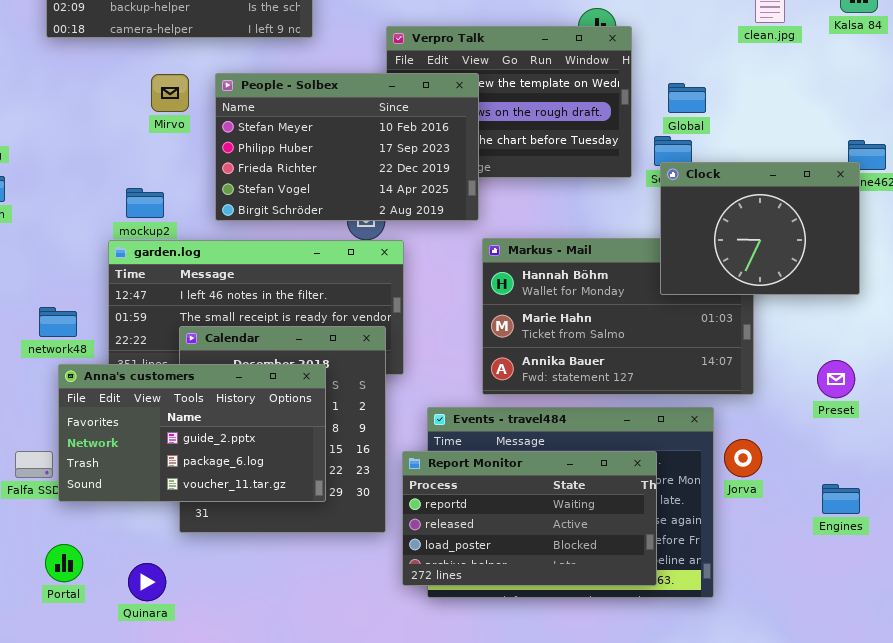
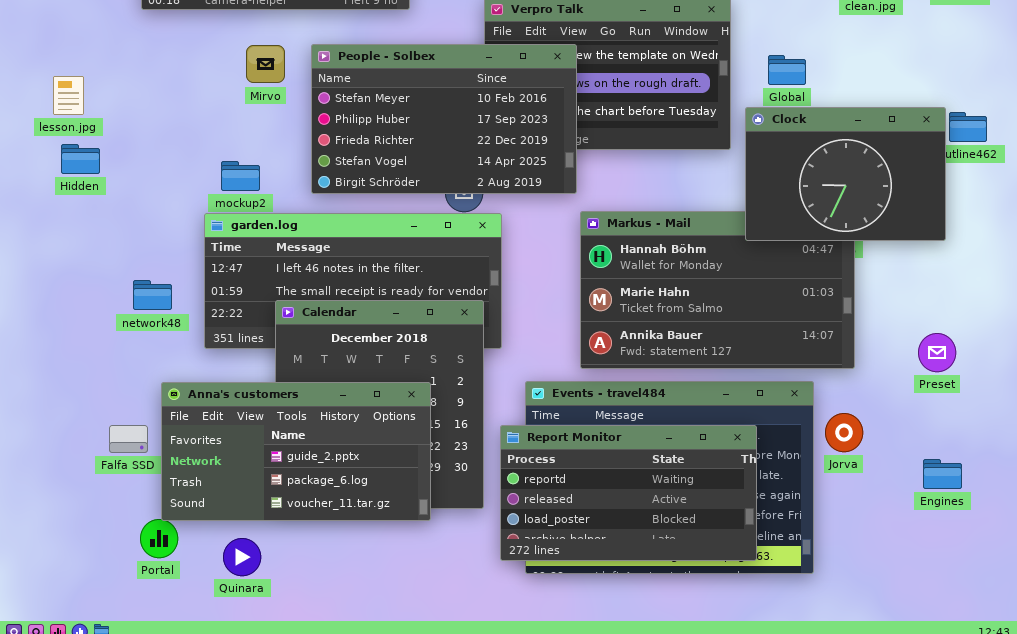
Clock: [660,162,860,295] -> [745,107,946,241], moved
Anna's customers: [58,364,326,502] -> [161,382,431,521], moved

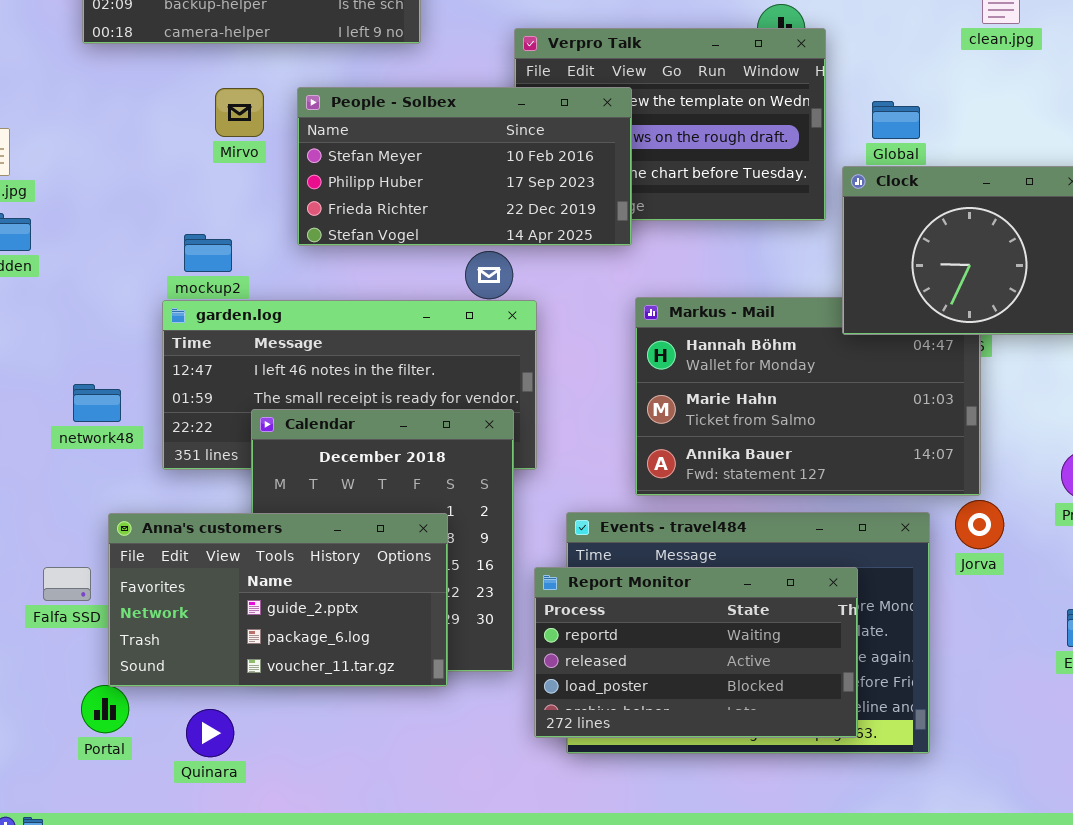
People - Solbex: [311,44,577,194] -> [297,87,632,246], resized
Jorva: [825,413,863,452] -> [955,500,1004,549], moved

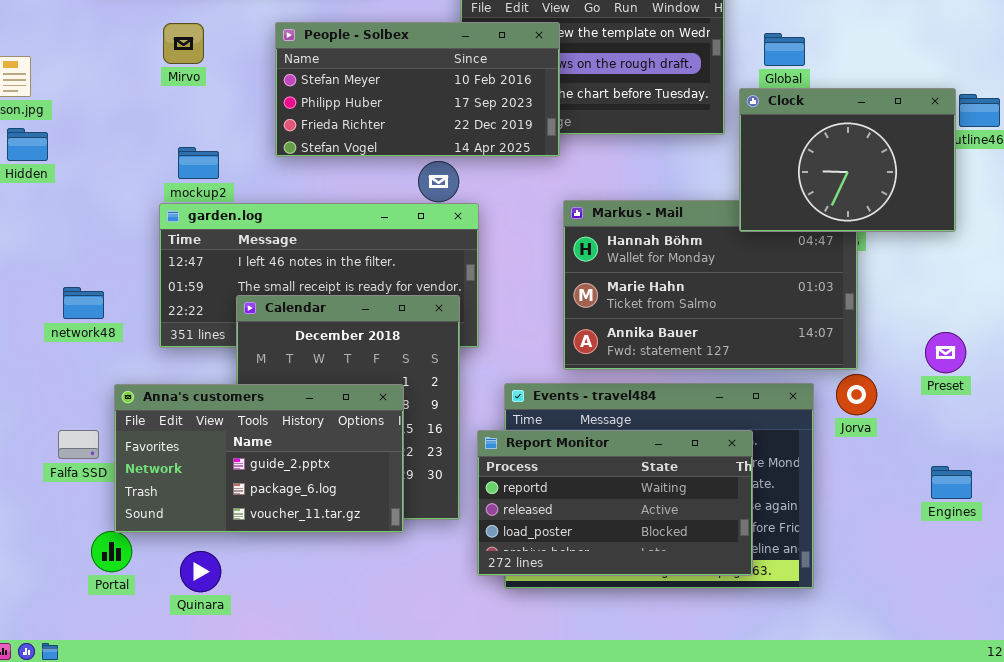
Mirvo: [215,88,264,137] -> [163,23,204,64], moved
network48: [73,384,121,422] -> [63,287,104,319], moved

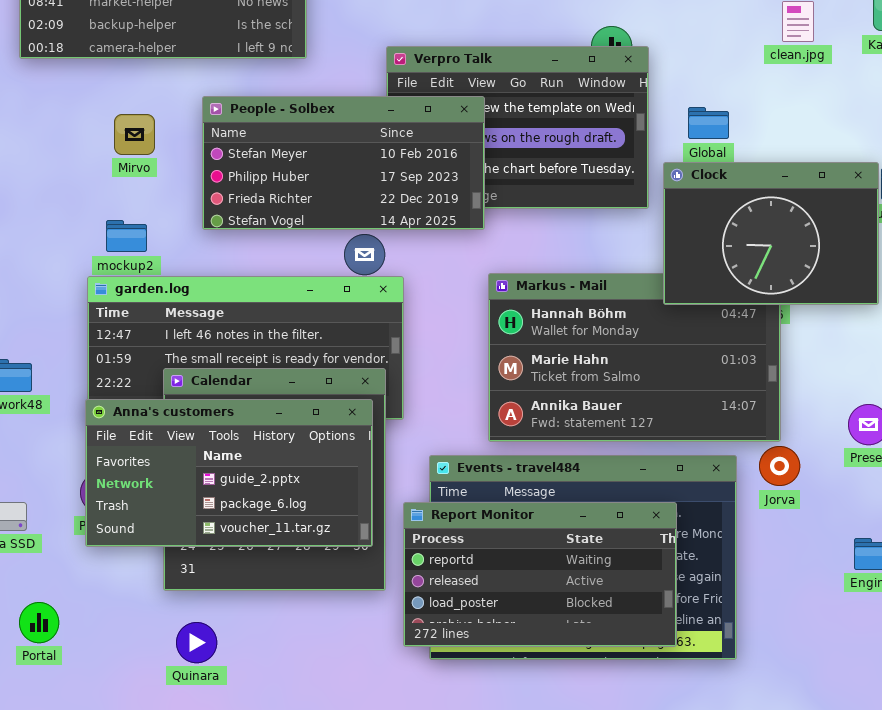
Mirvo: [163,23,204,64] -> [114,114,155,155], moved
Anna's customers: [114,384,404,533] -> [85,399,373,547], moved
Quinara: [180,551,221,592] -> [176,622,217,663], moved

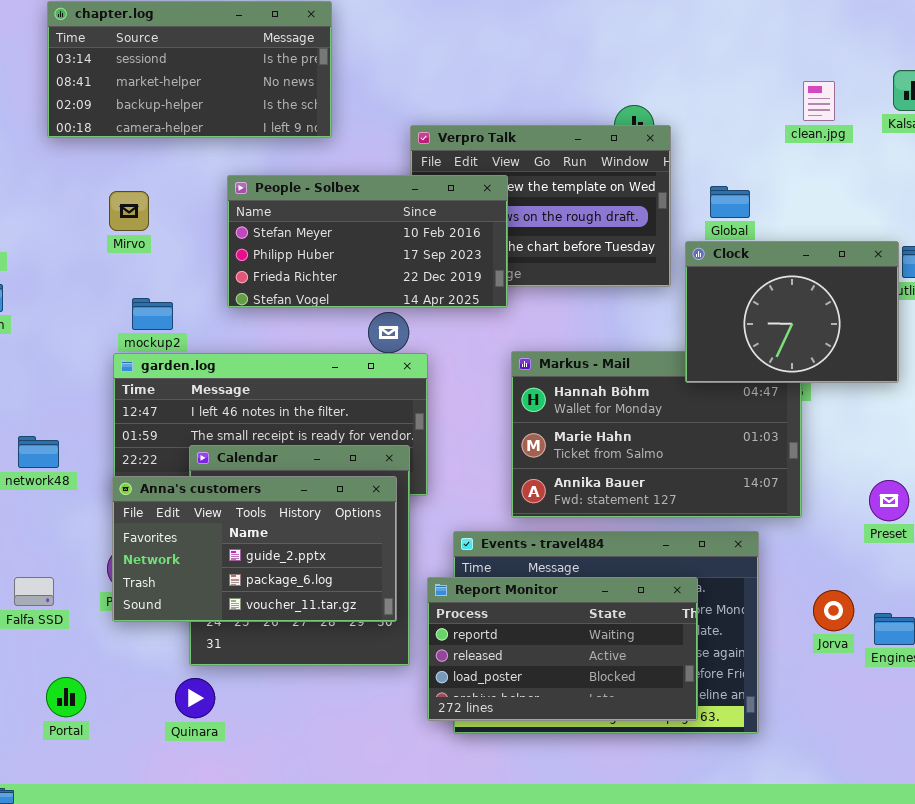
Mirvo: [114,114,155,155] -> [109,191,149,231], moved
Jorva: [759,446,800,486] -> [813,590,854,631], moved
Quinara: [176,622,217,663] -> [175,678,215,718], moved

